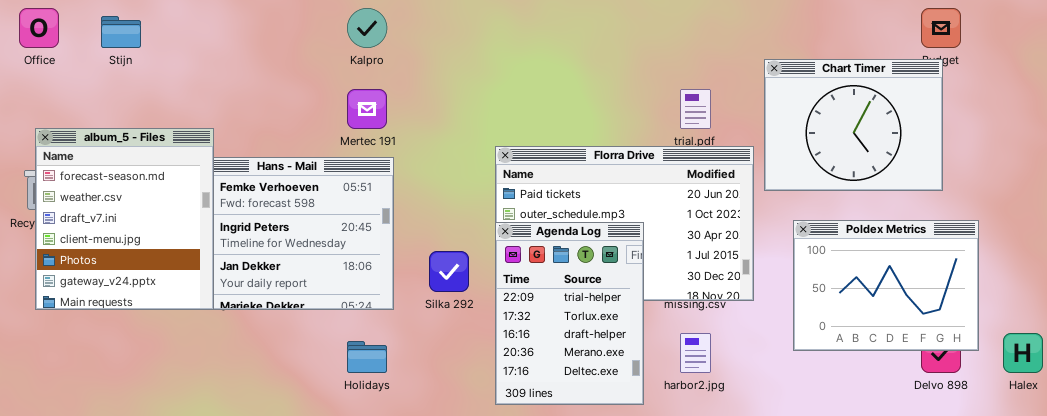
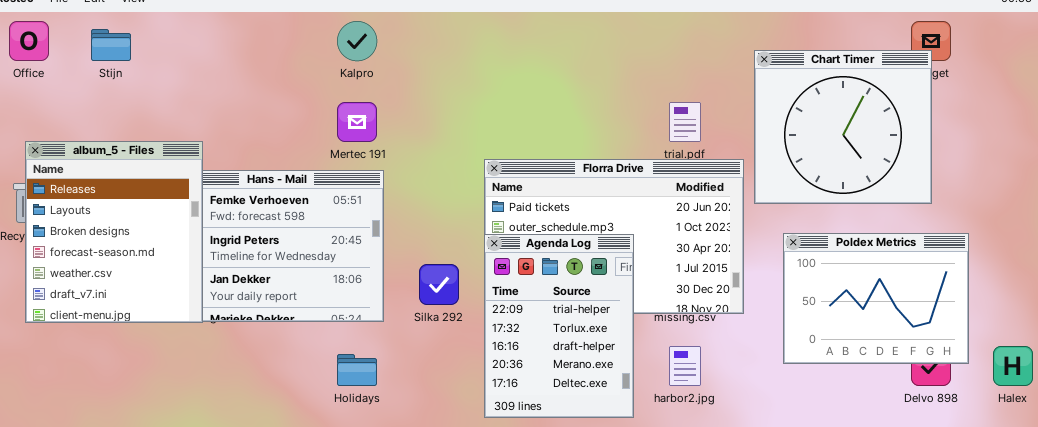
Chart Timer: [764,59,943,191] -> [754,50,932,204], resized
album_5 - Files: [35,128,214,310] -> [25,141,203,323], scrolled up 3 rows

